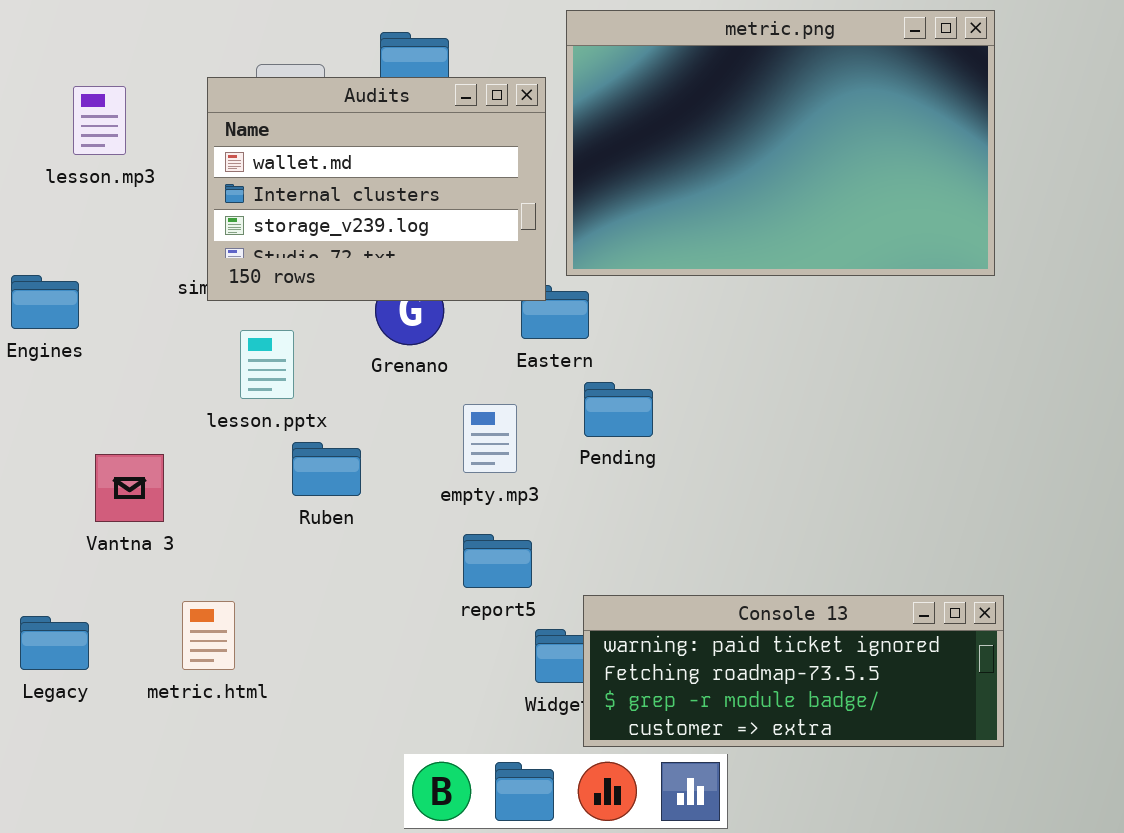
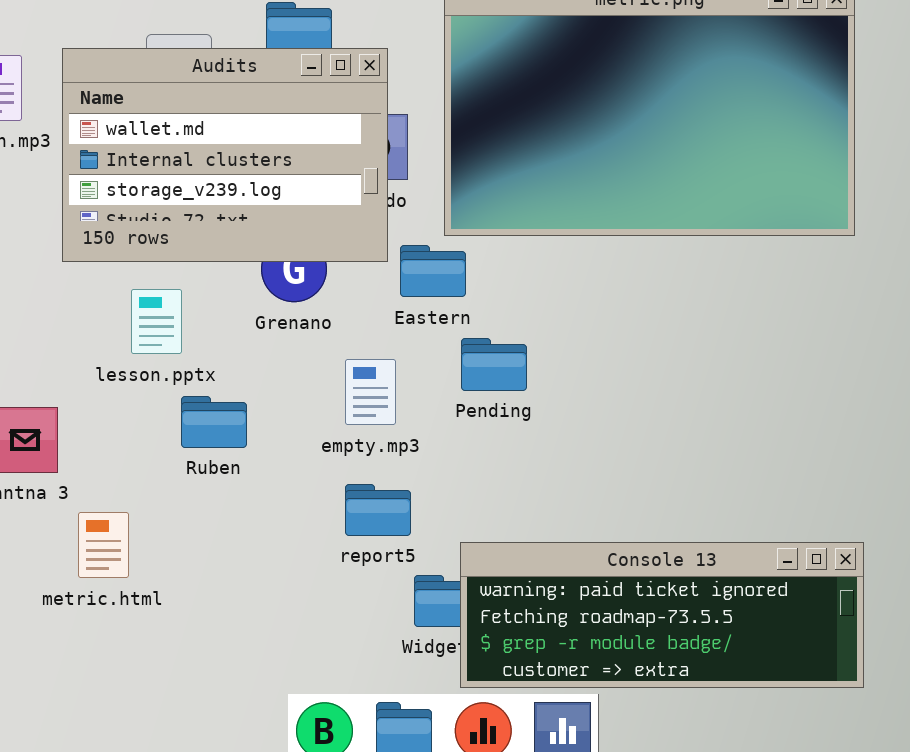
Audits: [207,77,546,301] -> [62,48,388,262], moved
metric.html: [182,601,235,670] -> [78,512,129,578], moved

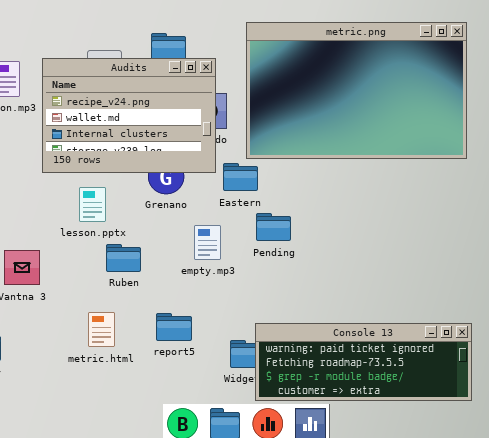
Audits: [62,48,388,262] -> [42,58,216,173], scrolled up 1 row
report5: [345,484,411,536] -> [156,313,192,341], moved
metric.html: [78,512,129,578] -> [88,312,115,347], moved

